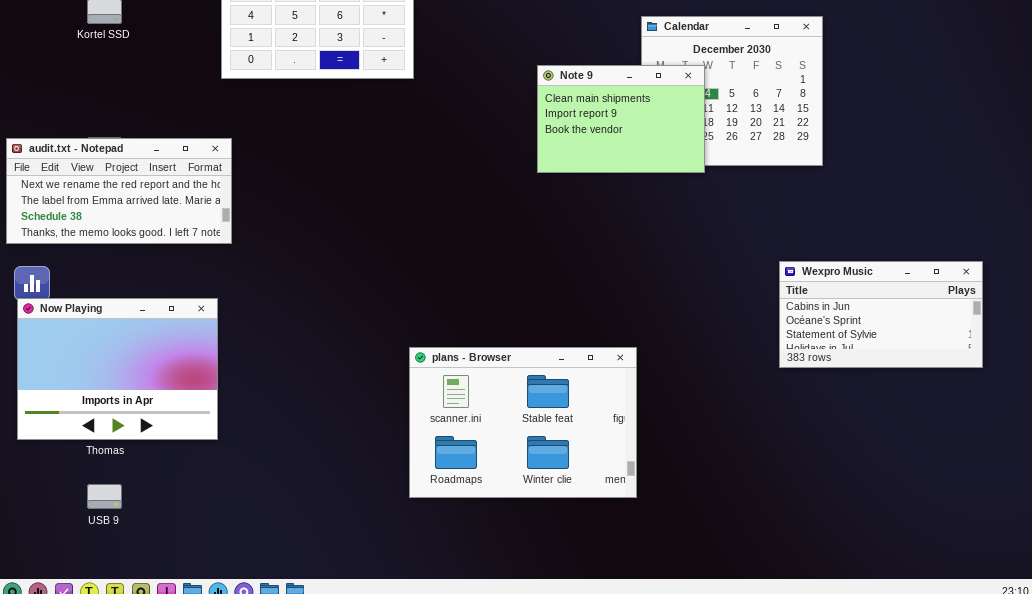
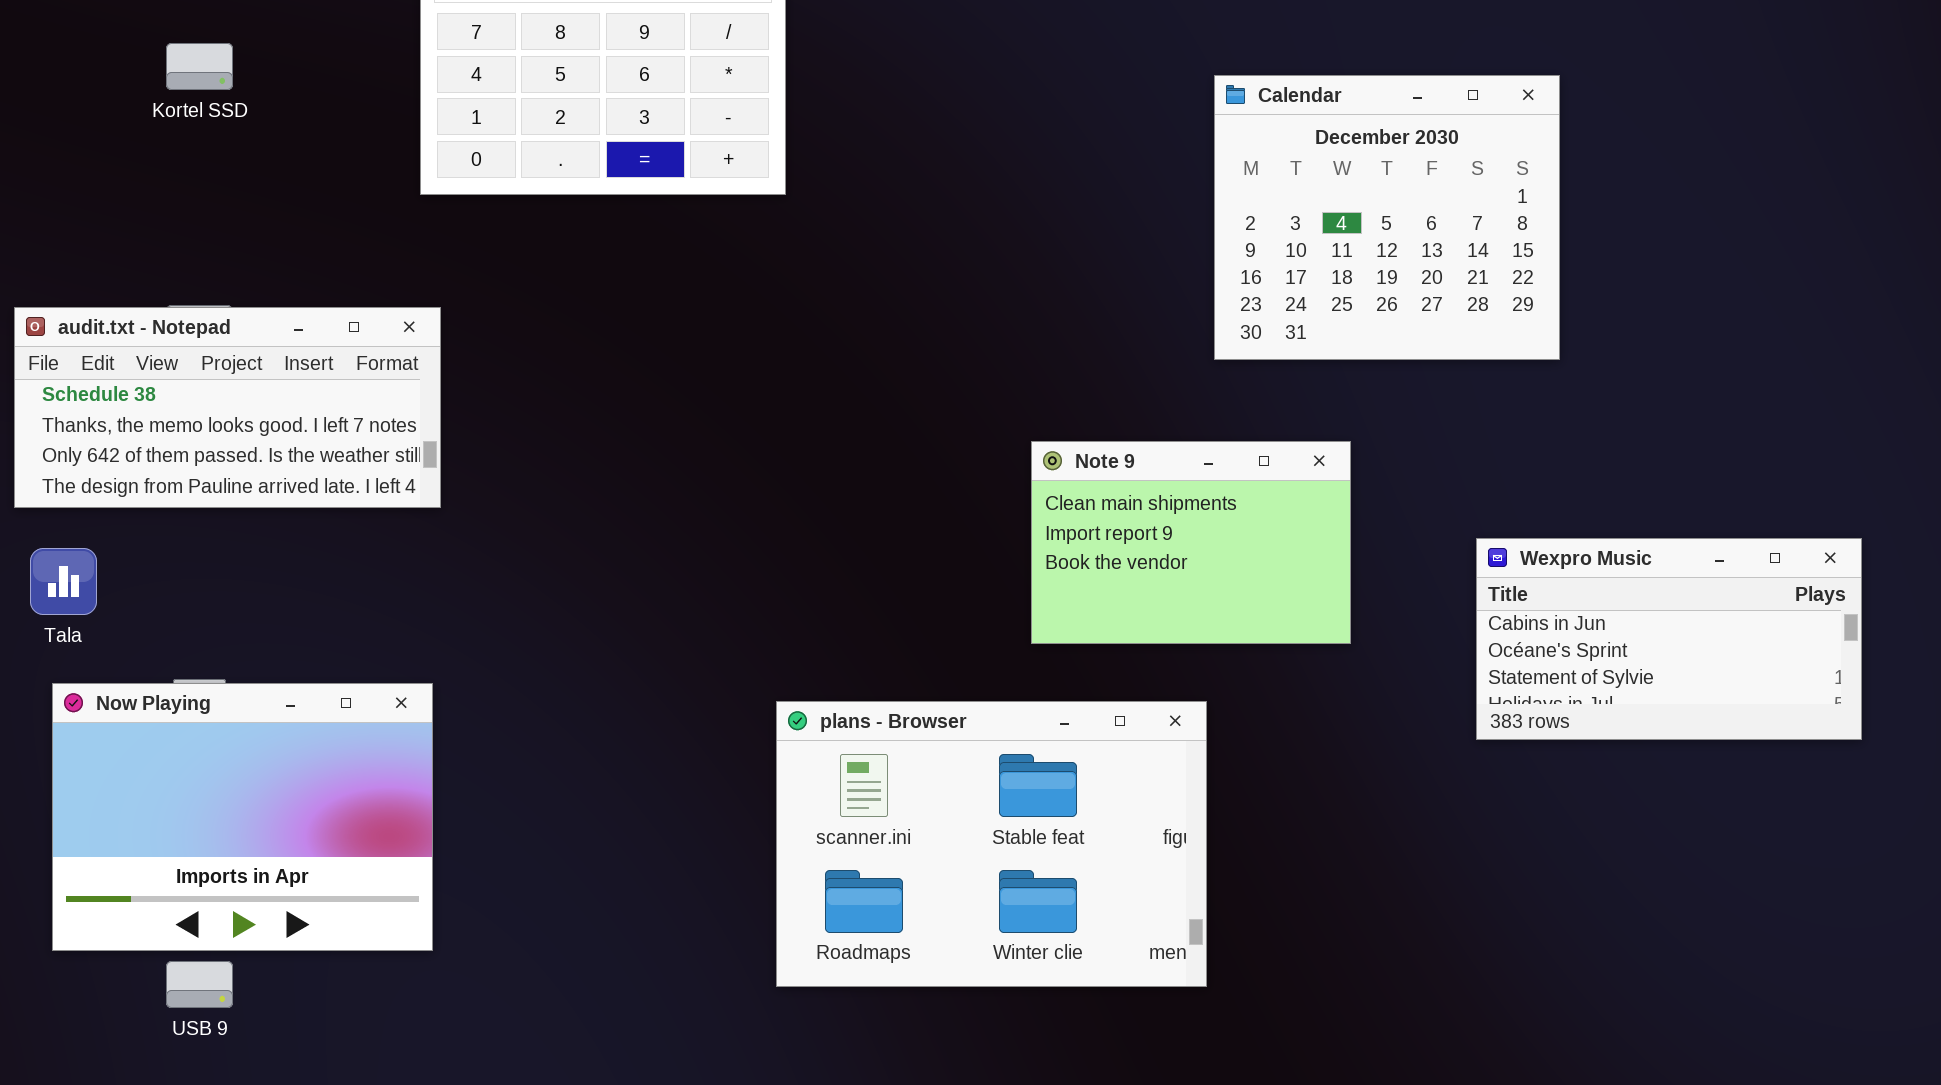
Note 9: [537,65,705,173] -> [1031,441,1351,644], moved
audit.txt - Notepad: [6,138,232,244] -> [14,307,441,508], scrolled down 2 rows
Now Playing: [17,298,218,440] -> [52,683,433,951], moved

